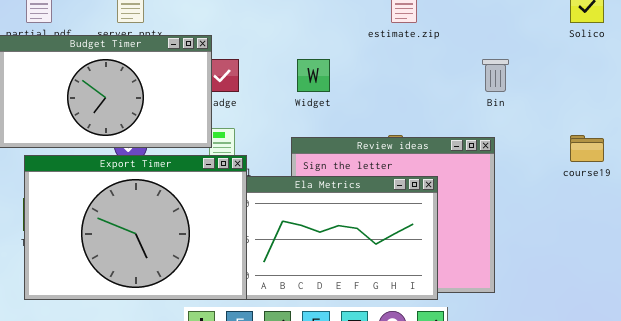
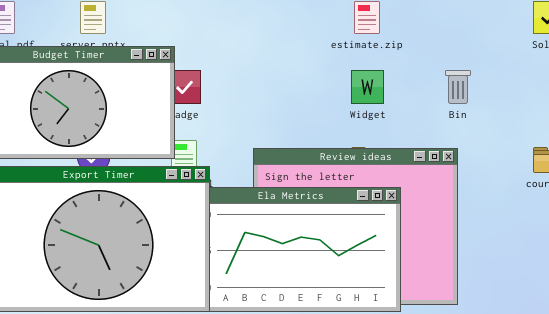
Widget: [297,59,330,92] -> [351,70,384,104], moved

